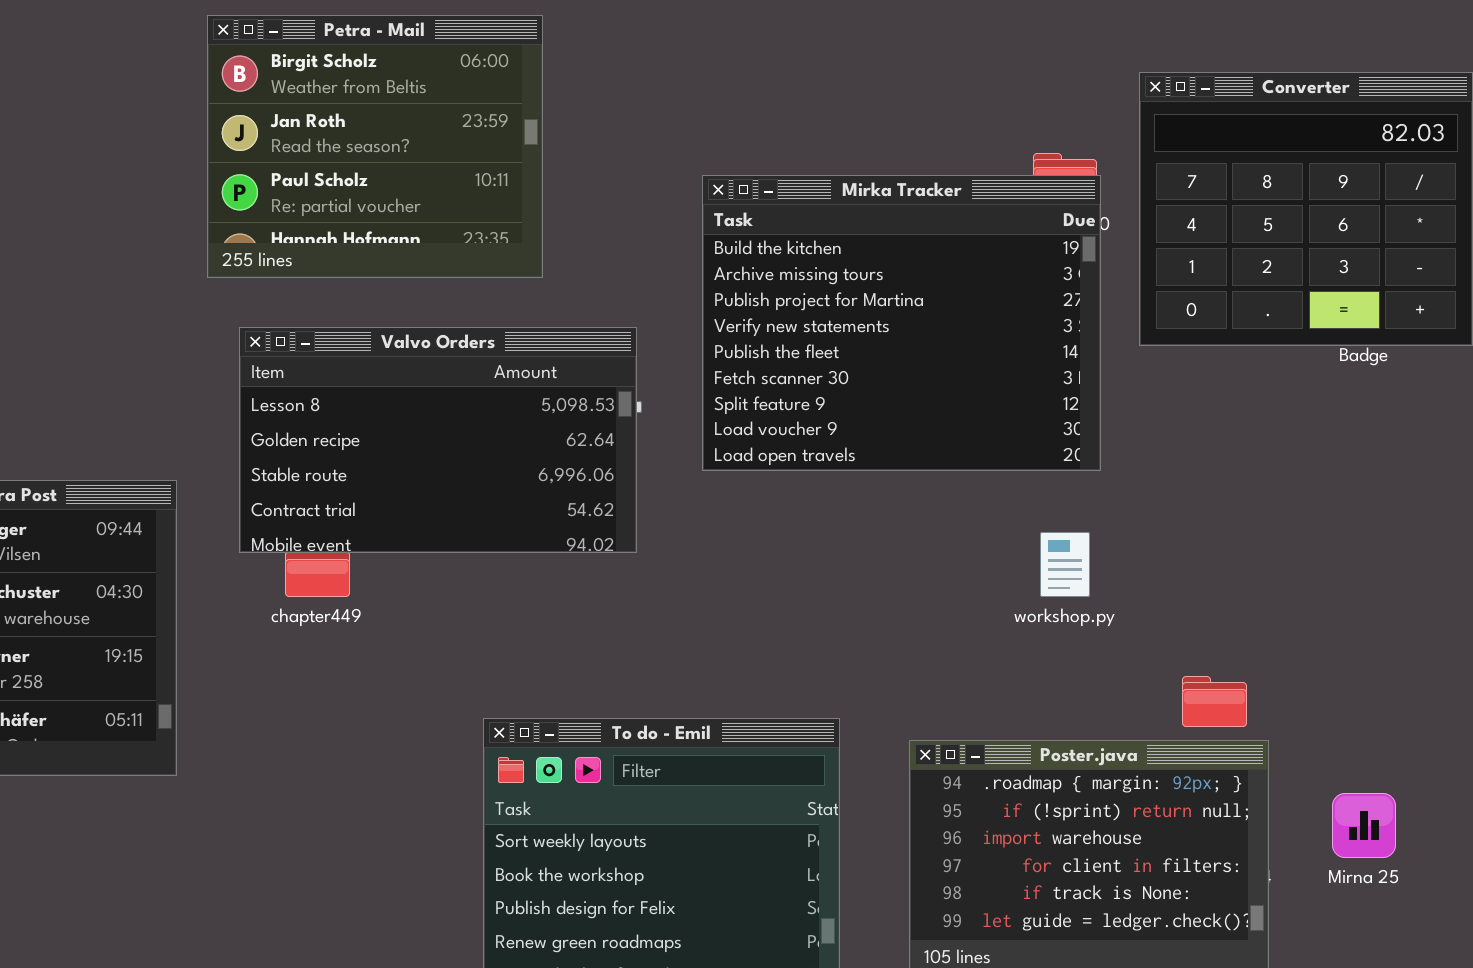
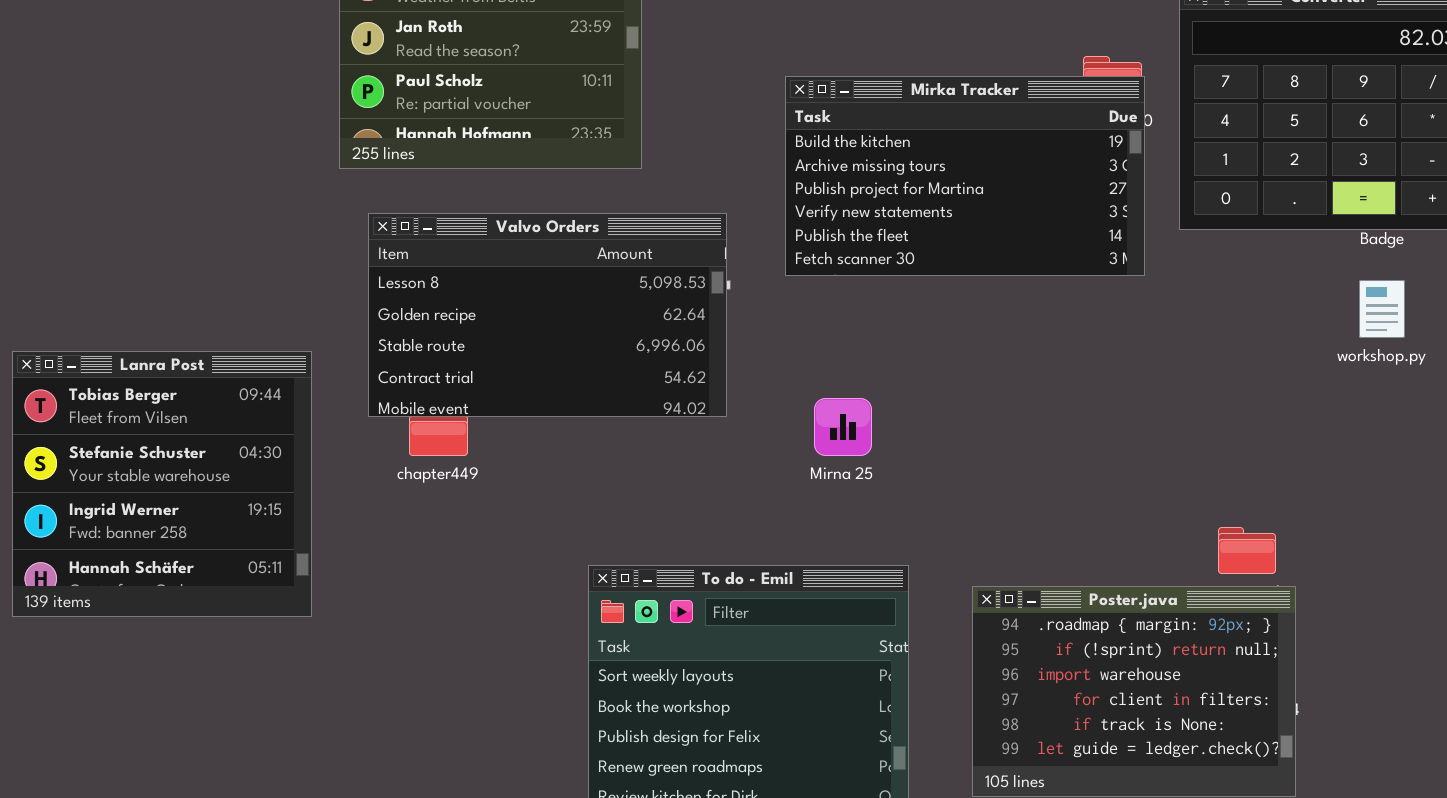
Mirka Tracker: [702,175,1101,471] -> [785,76,1145,276], resized
workshop.py: [1040,532,1090,597] -> [1359,280,1405,338], moved
Mirna 25: [1332,793,1396,858] -> [814,398,872,456], moved

